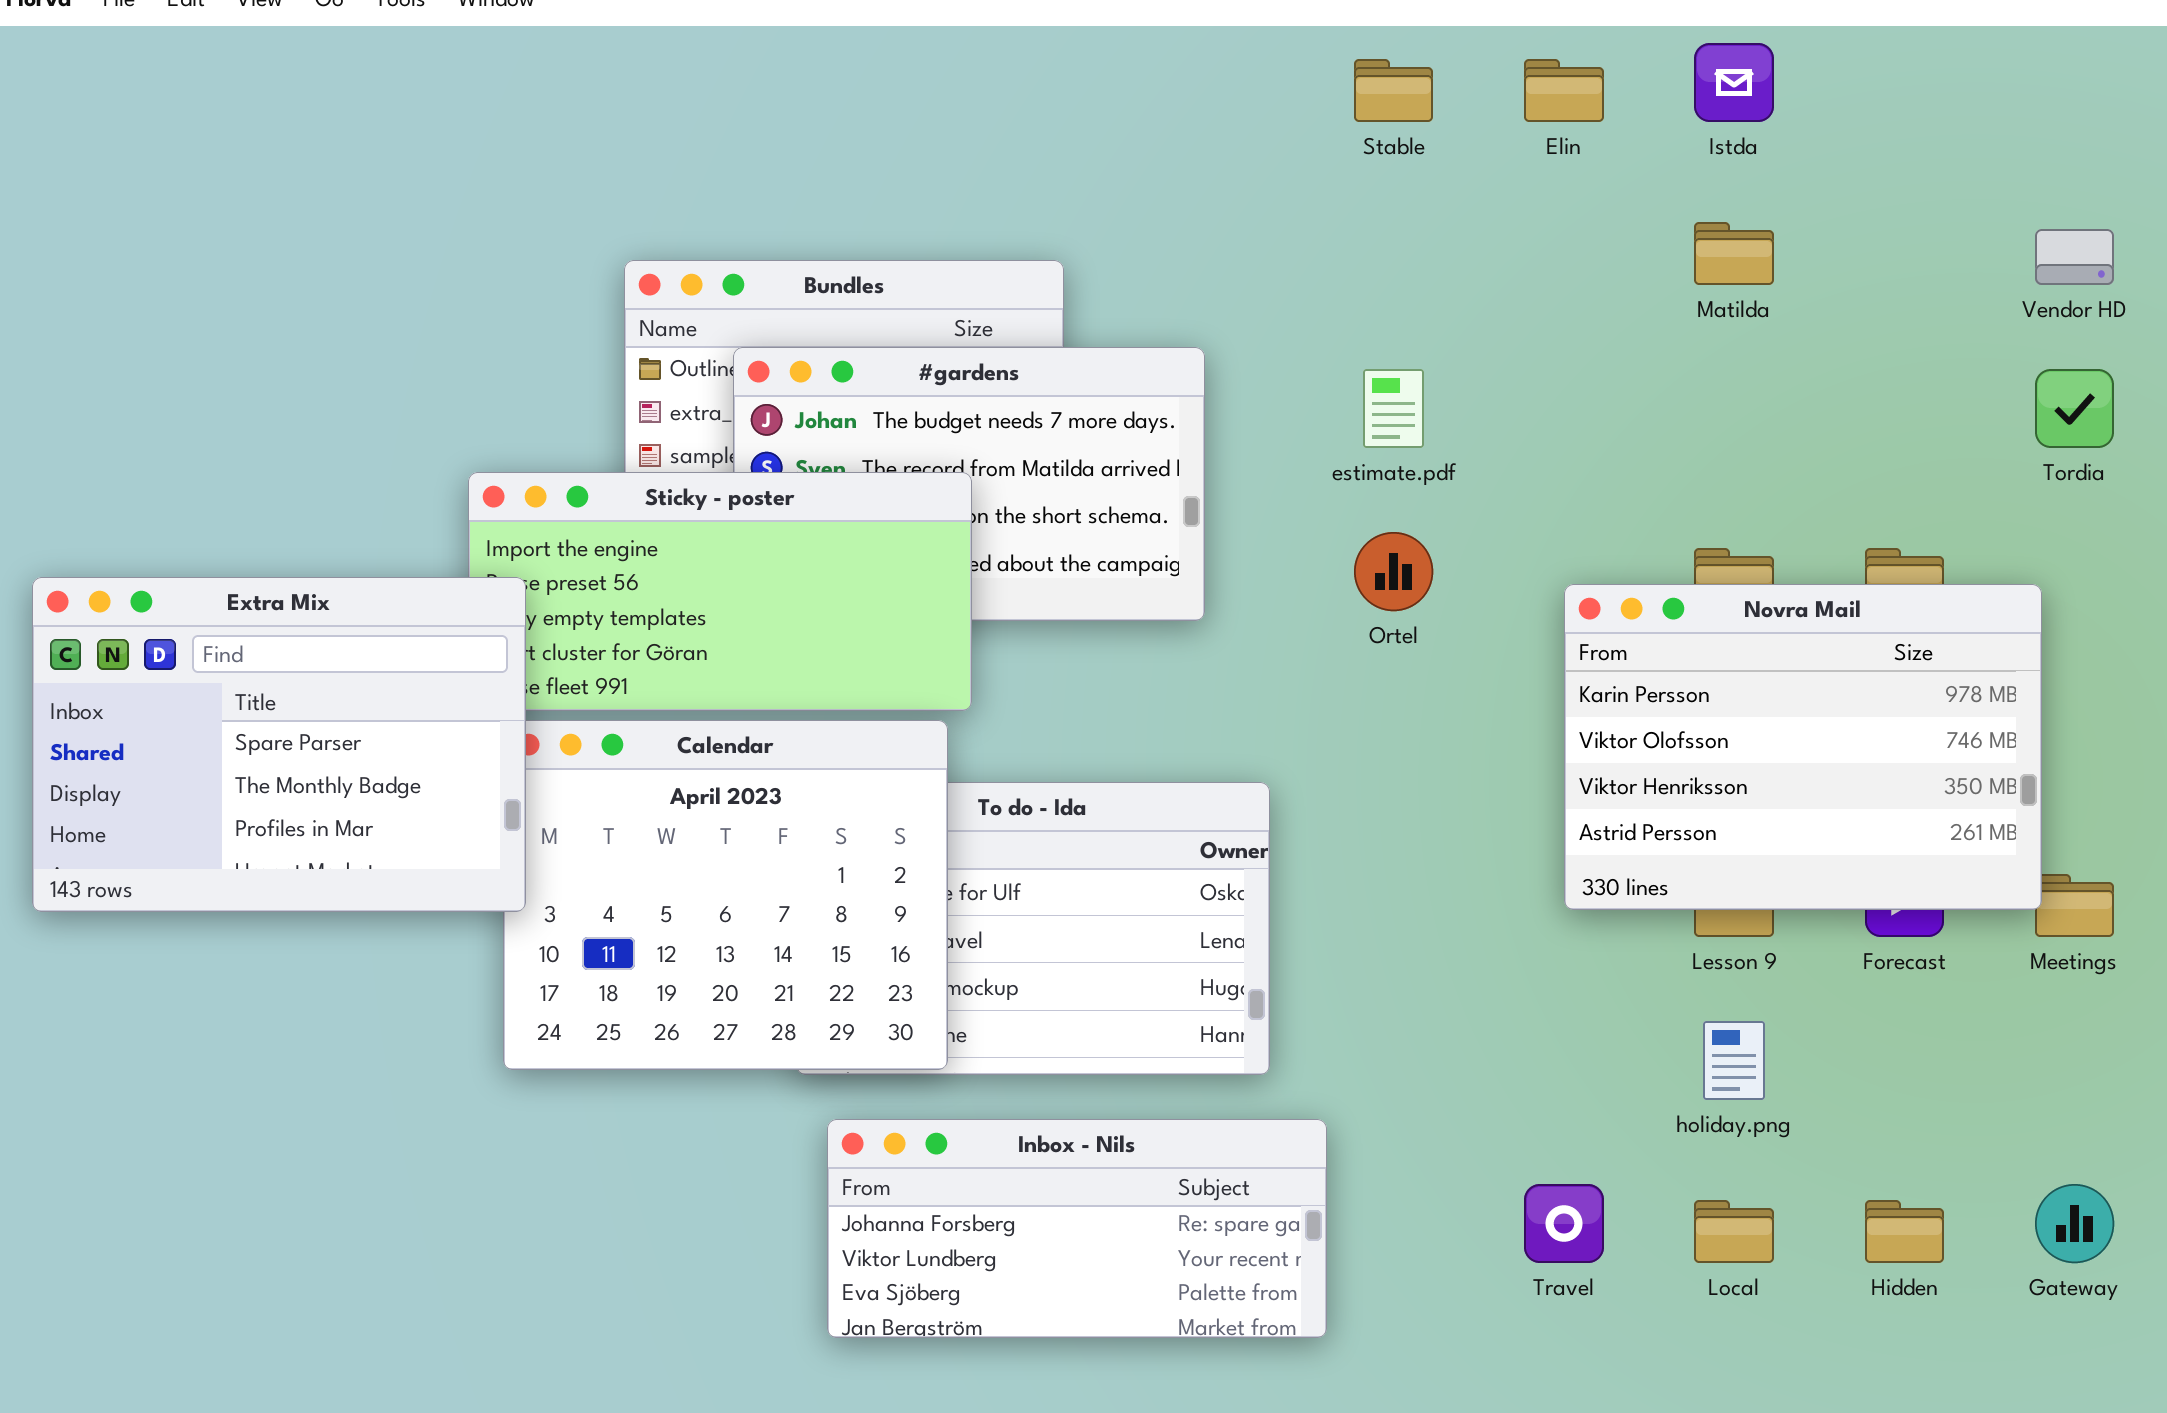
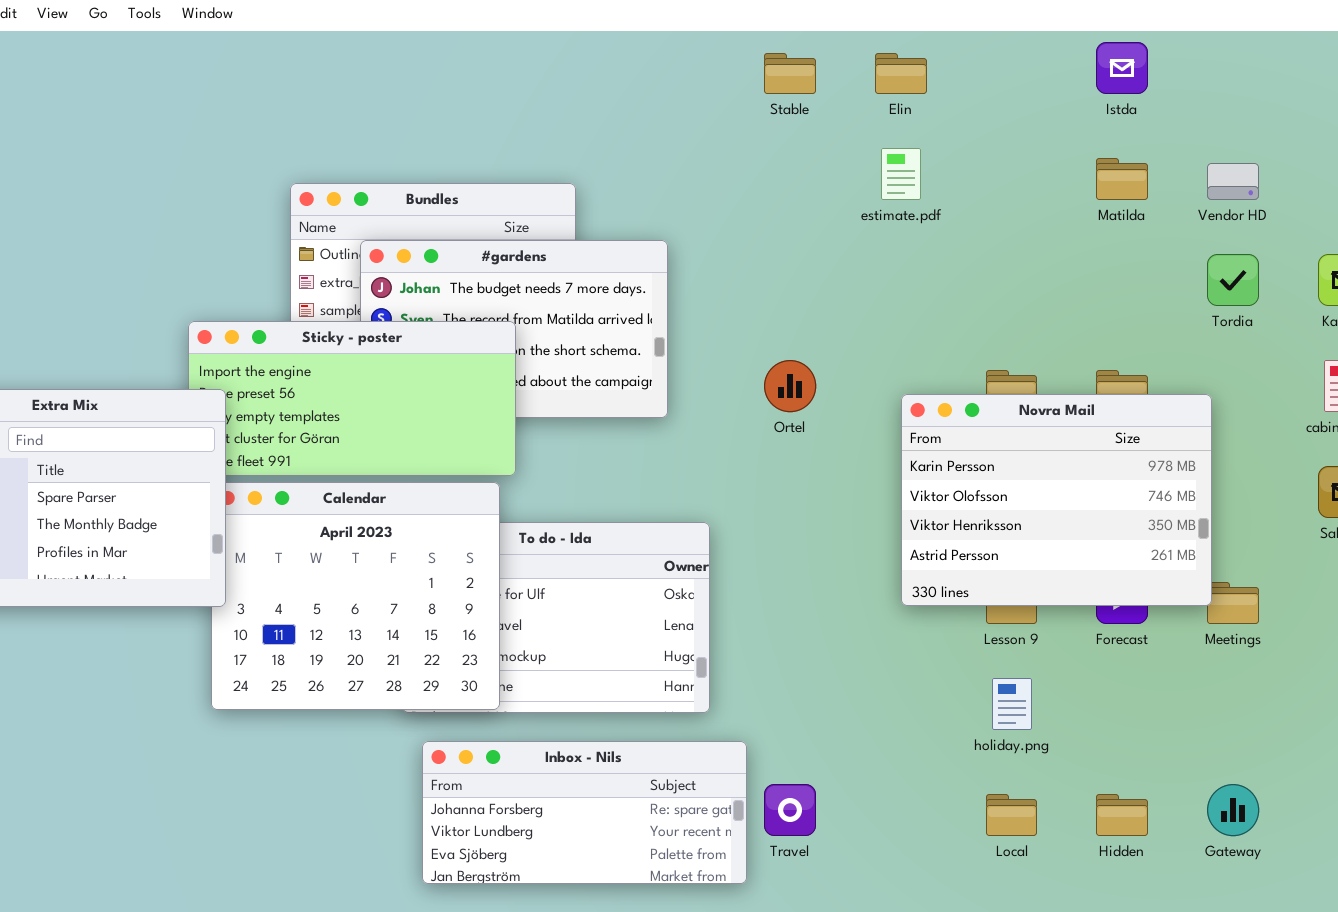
Istda: [1694,43,1774,122] -> [1096,42,1148,94], moved
Matilda: [1694,222,1774,285] -> [1096,158,1148,200], moved
estimate.pdf: [1363,369,1424,448] -> [881,148,921,200], moved
Travel: [1524,1184,1604,1263] -> [764,784,816,836], moved

